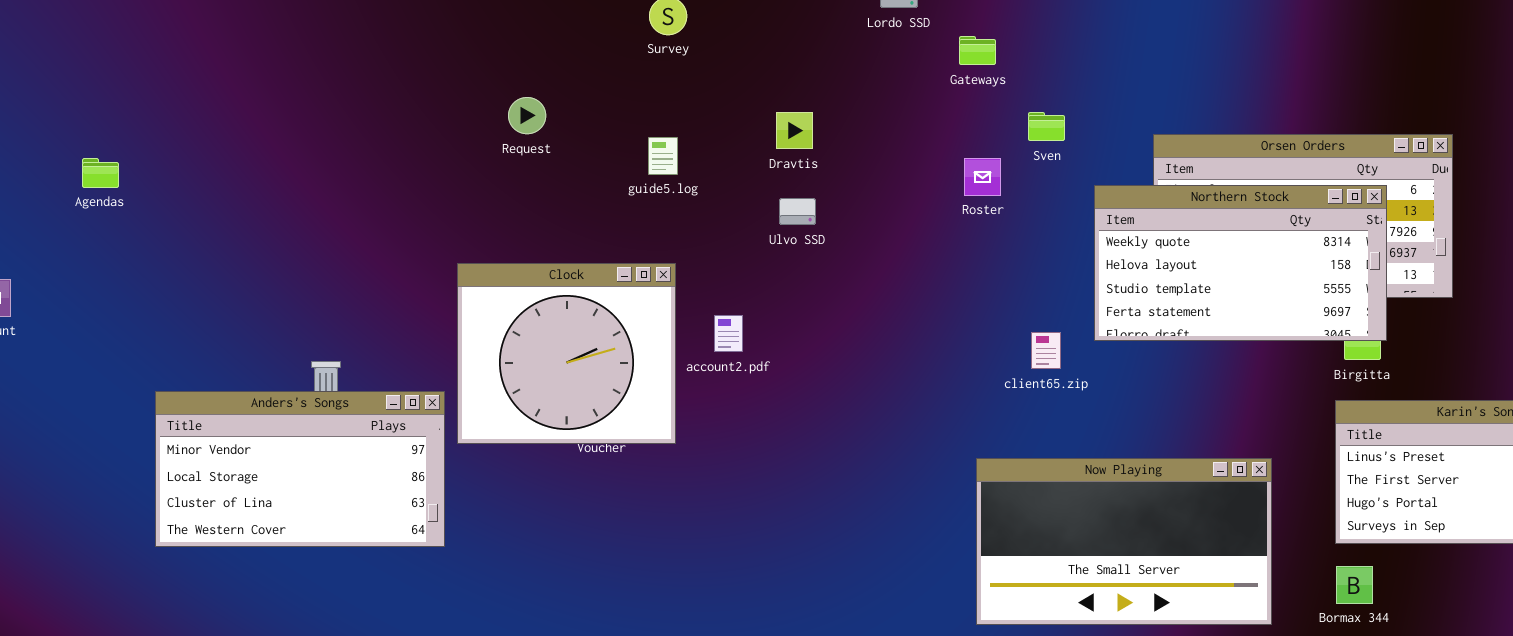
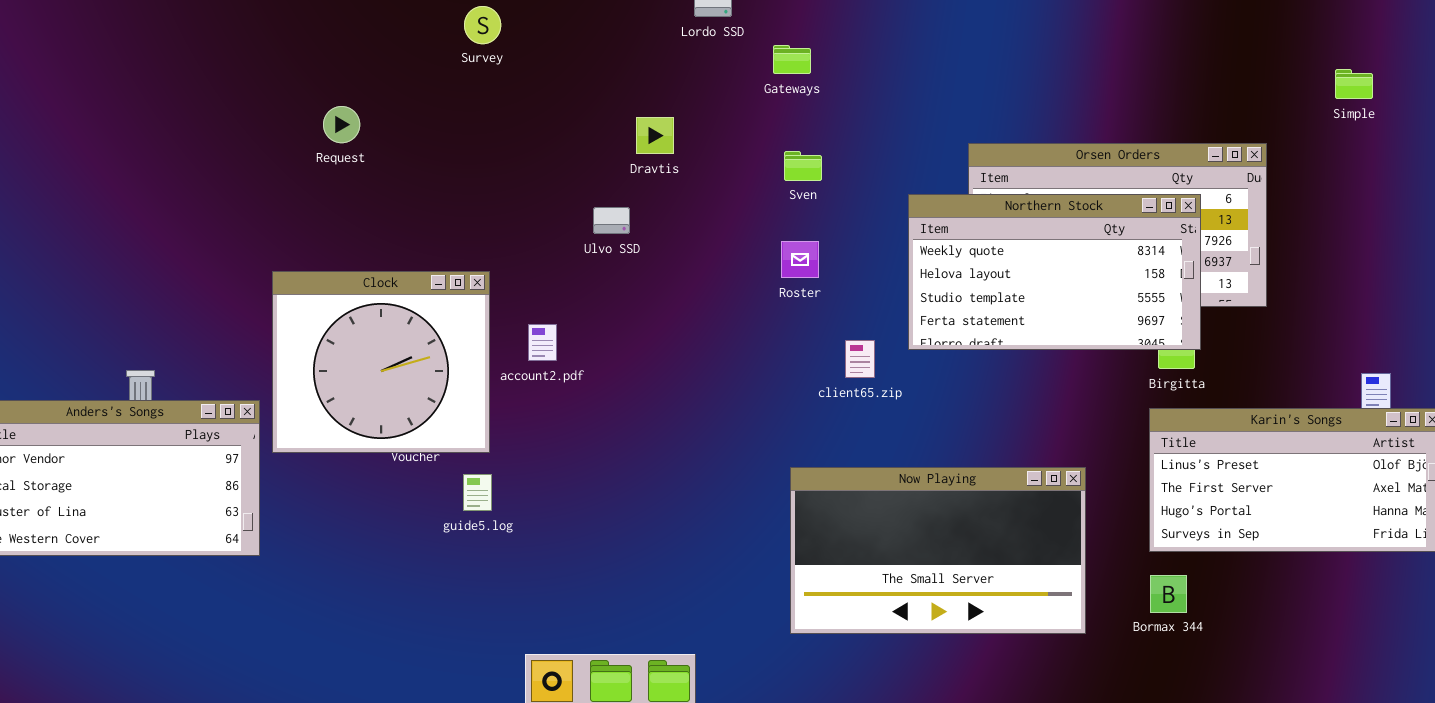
Dravtis: [776,112,813,149] -> [636,117,674,154], moved
Sven: [1028,112,1065,141] -> [784,151,822,181], moved
guide5.log: [648,137,678,175] -> [463,474,492,511], moved
Roster: [964,158,1001,196] -> [781,241,819,278], moved

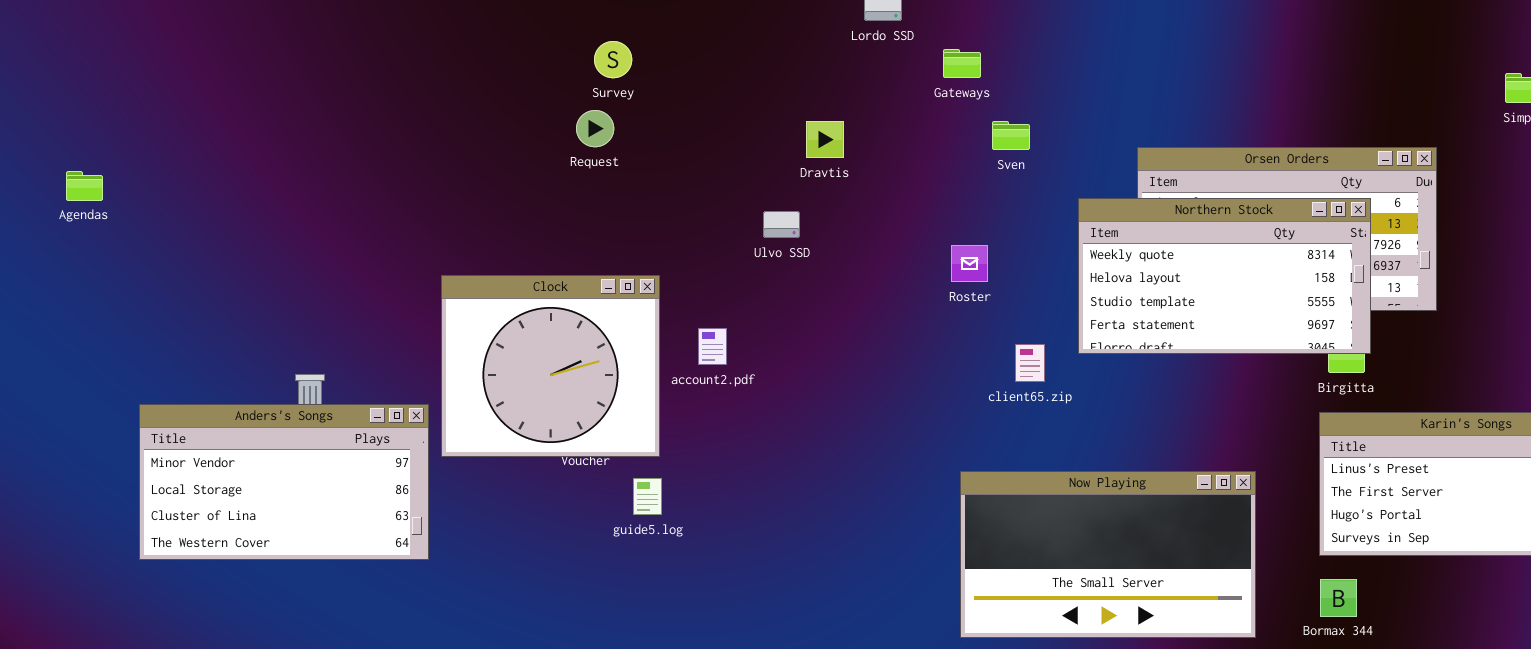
Survey: [464,6,501,44] -> [594,41,632,78], moved
Request: [323,106,360,143] -> [576,110,614,147], moved
Sven: [784,151,822,181] -> [992,121,1030,150], moved

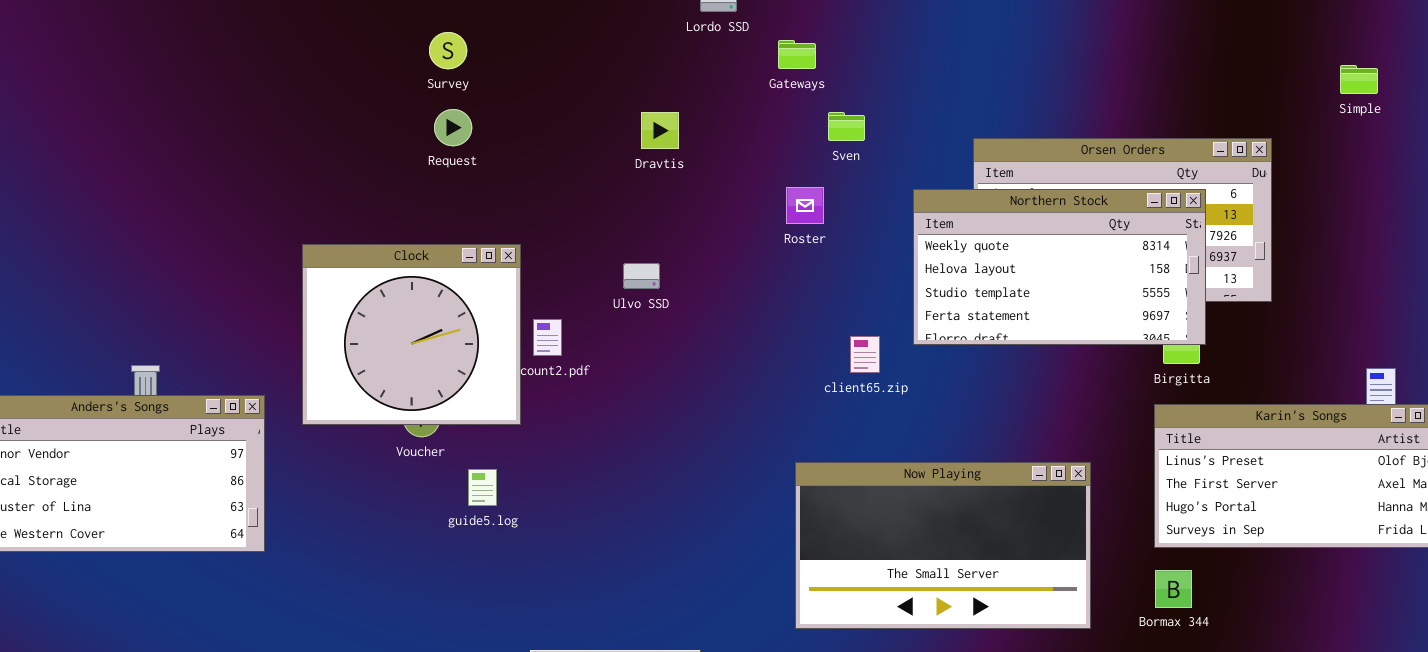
Request: [576,110,614,147] -> [434,109,472,146], moved
Ulvo SSD: [763,211,800,238] -> [623,263,660,289], moved
Roster: [951,245,988,282] -> [786,187,824,224], moved
Clock: [441,275,660,457] -> [302,244,521,425], moved

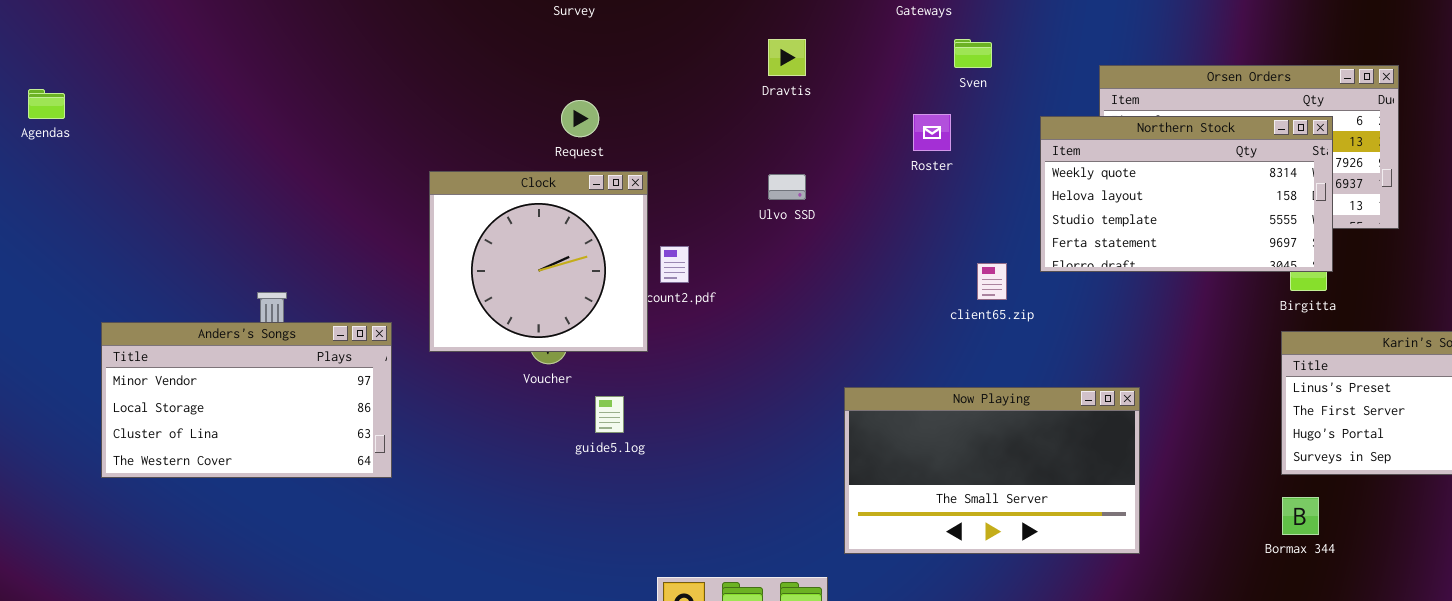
Request: [434,109,472,146] -> [561,100,599,137], moved
Ulvo SSD: [623,263,660,289] -> [768,174,806,200], moved
Now Playing: [795,462,1091,629] -> [844,387,1140,554], moved

